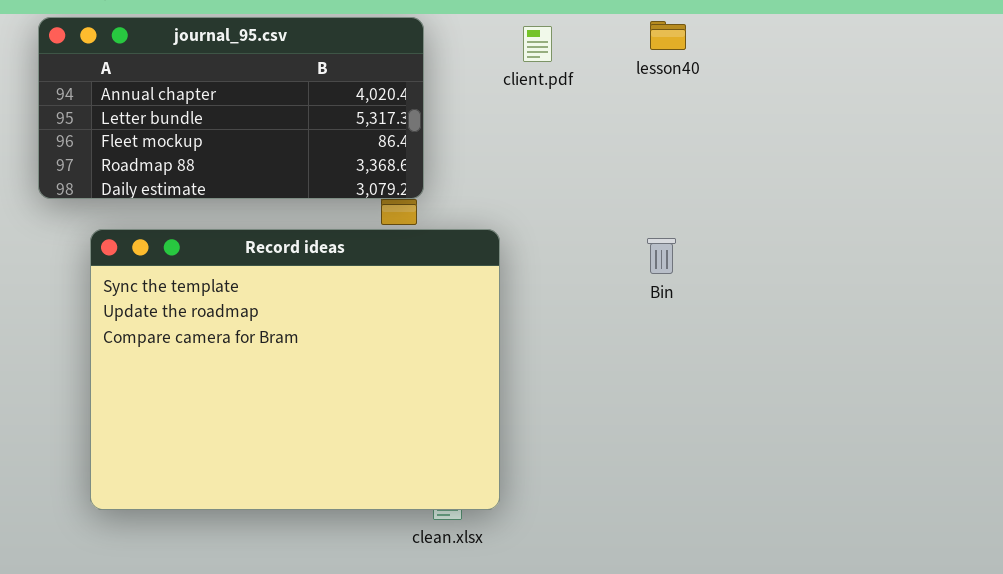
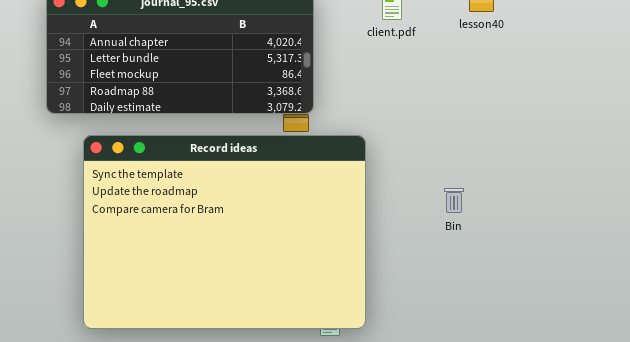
Bin: [647,238,676,274] -> [444,188,464,213], moved

